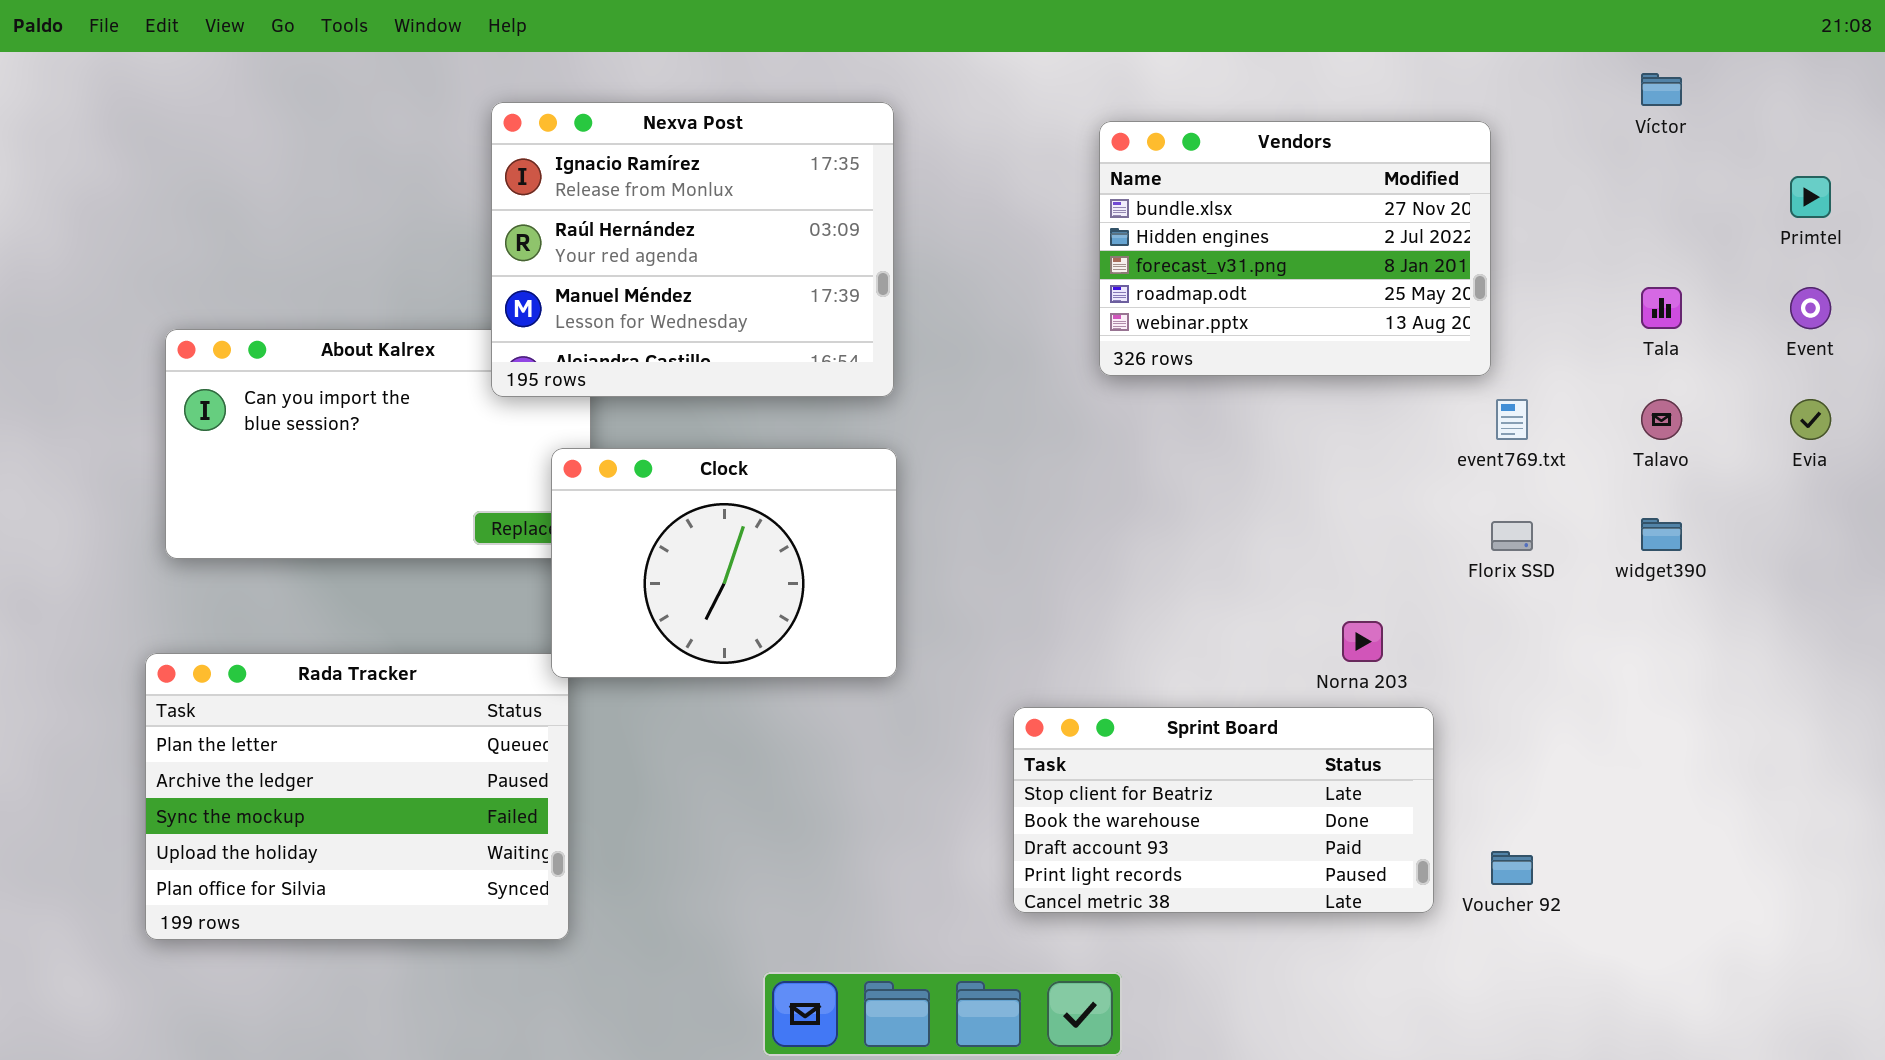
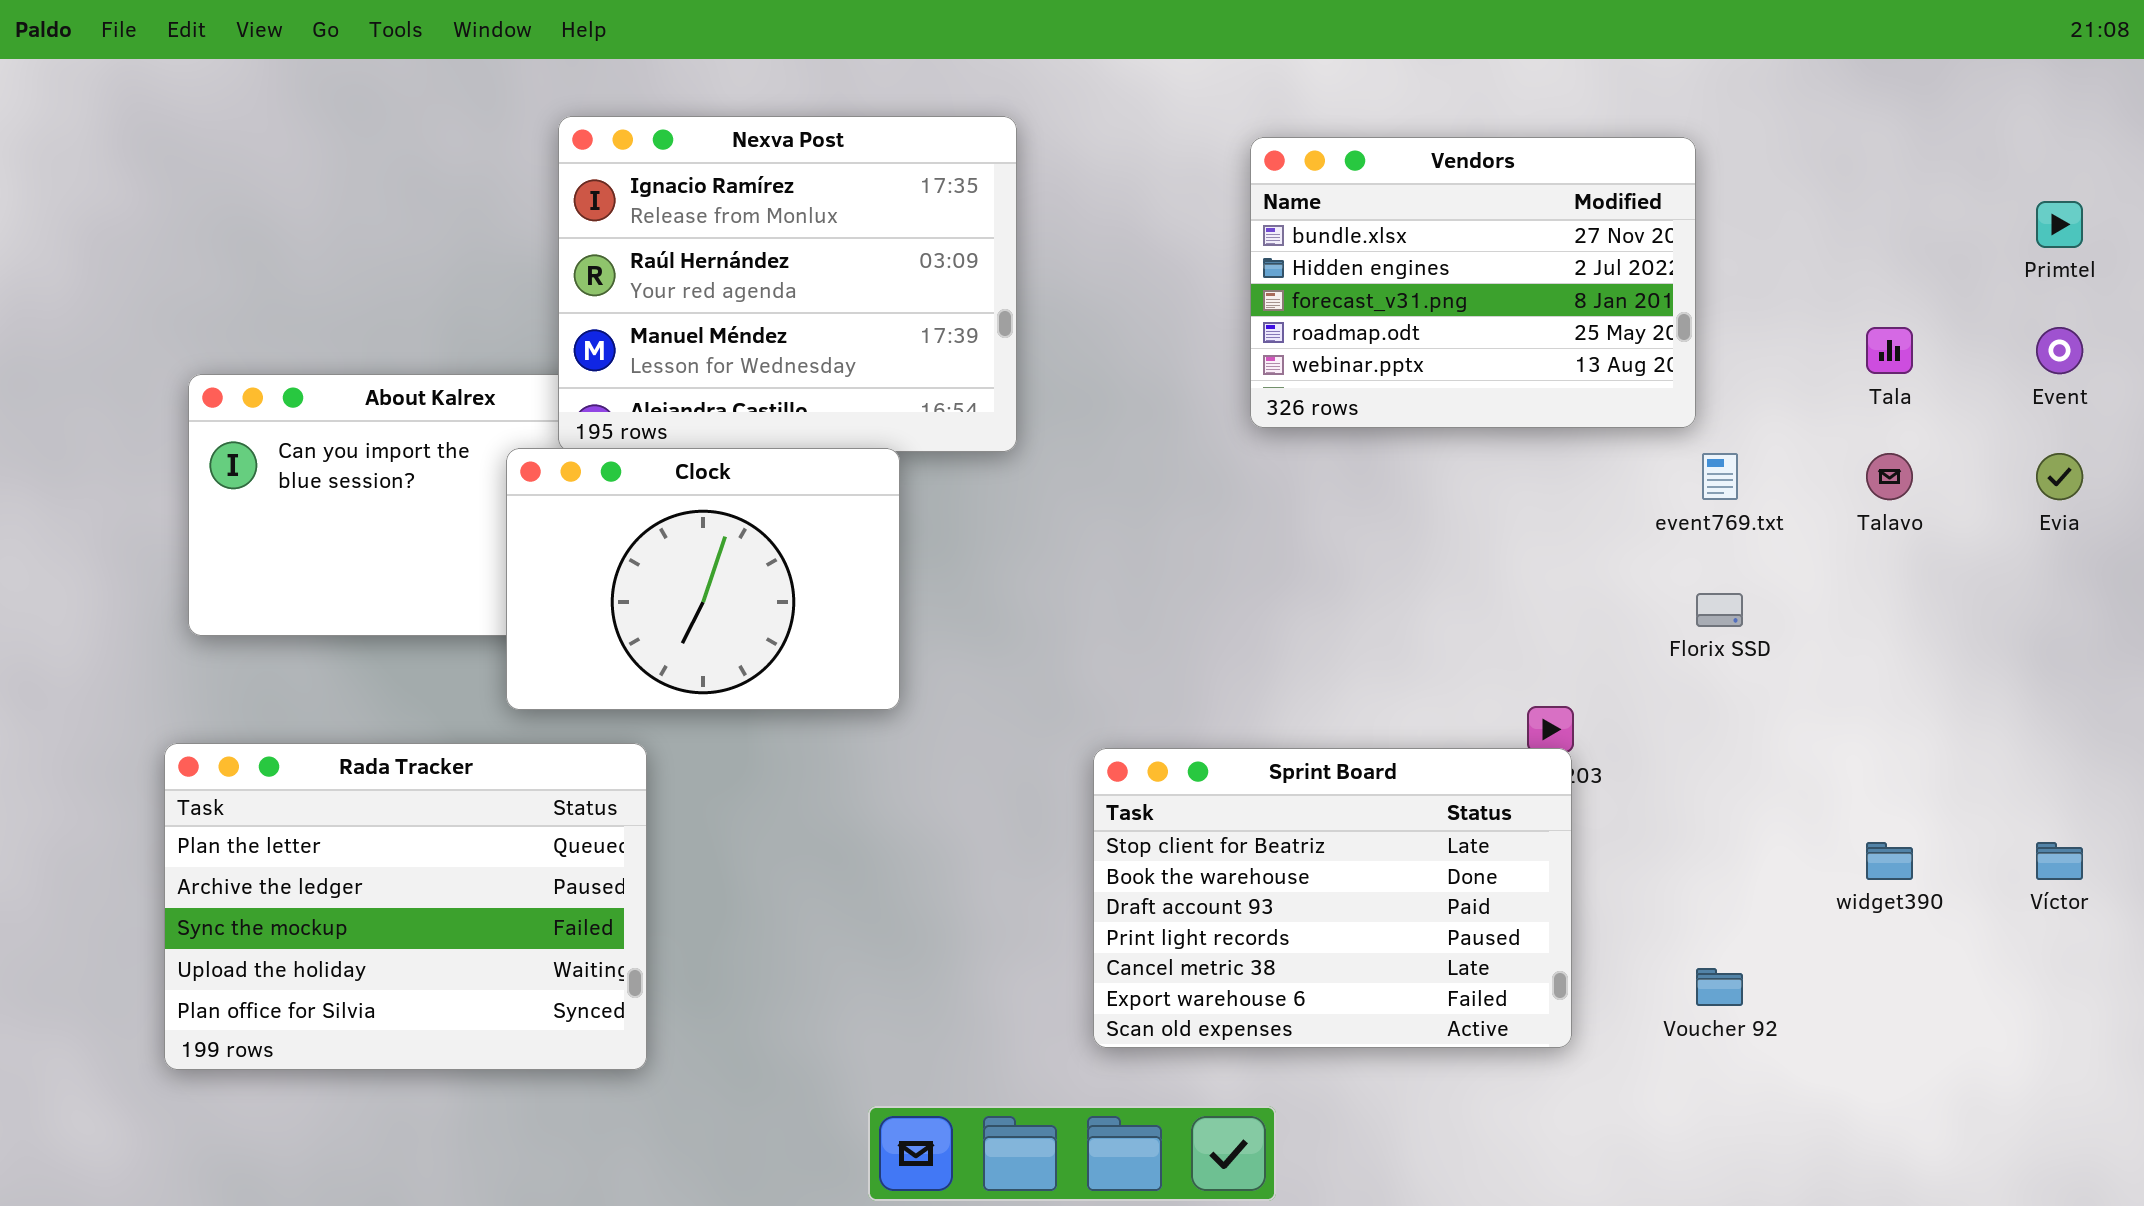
Víctor: [1641,73,1682,106] -> [2036,842,2083,880], moved
Clock: [551,448,897,678] -> [506,448,900,710], moved
widget390: [1641,518,1682,551] -> [1866,842,1913,880], moved
Sprint Board: [1013,707,1434,913] -> [1093,748,1572,1048], moved, resized

